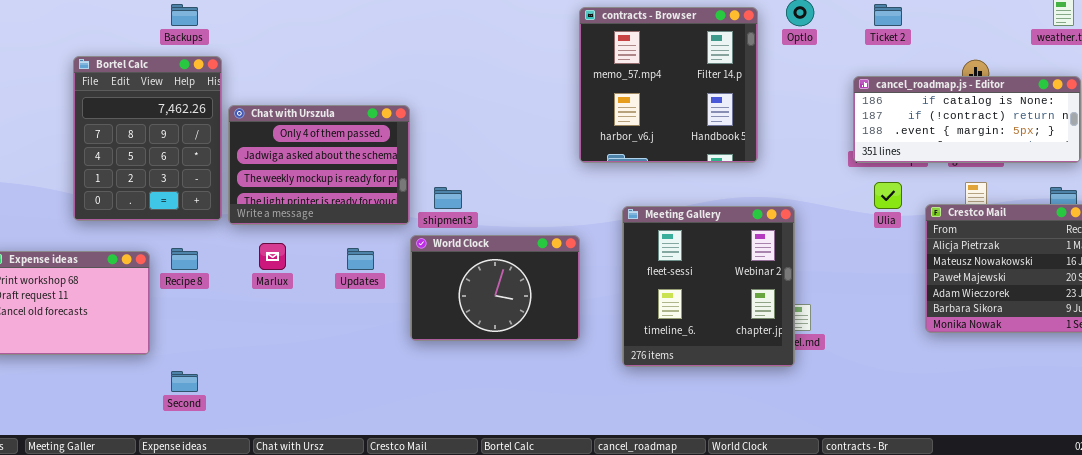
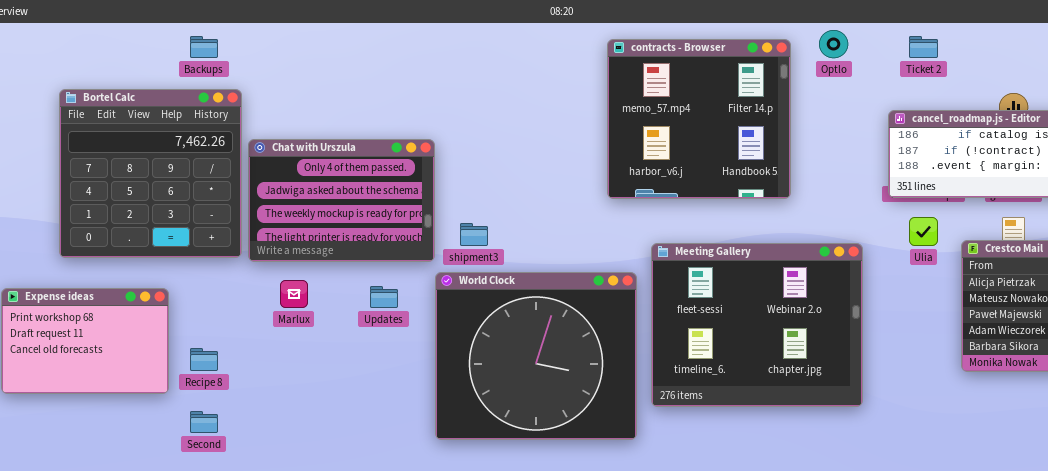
Bortel Calc: [73,56,222,221] -> [59,89,242,258], resized
Meeting Gallery: [622,206,795,367] -> [651,243,863,407], resized
World Clock: [410,235,580,341] -> [435,272,637,440], resized
Recipe 8: [171,248,198,270] -> [190,348,218,371], moved

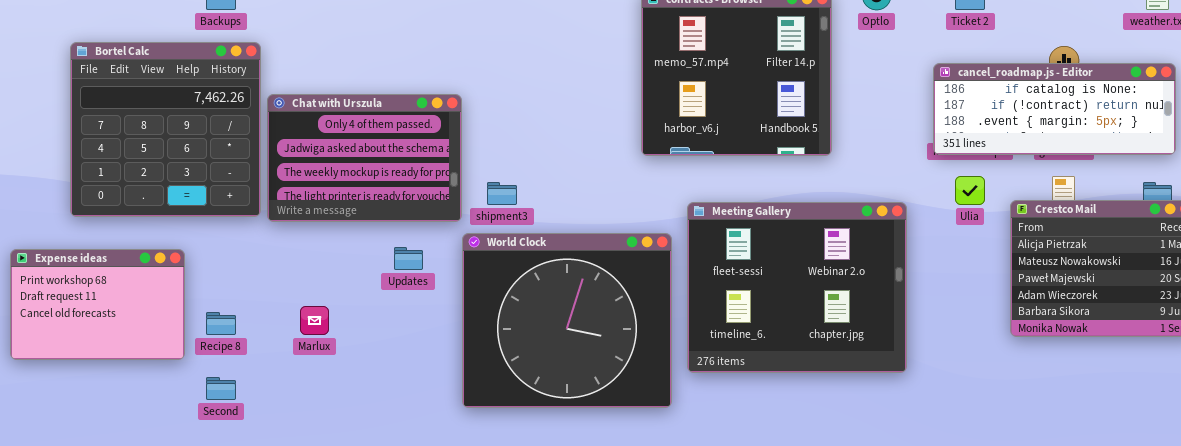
Marlux: [280,280,308,308] -> [300,306,329,335], moved

